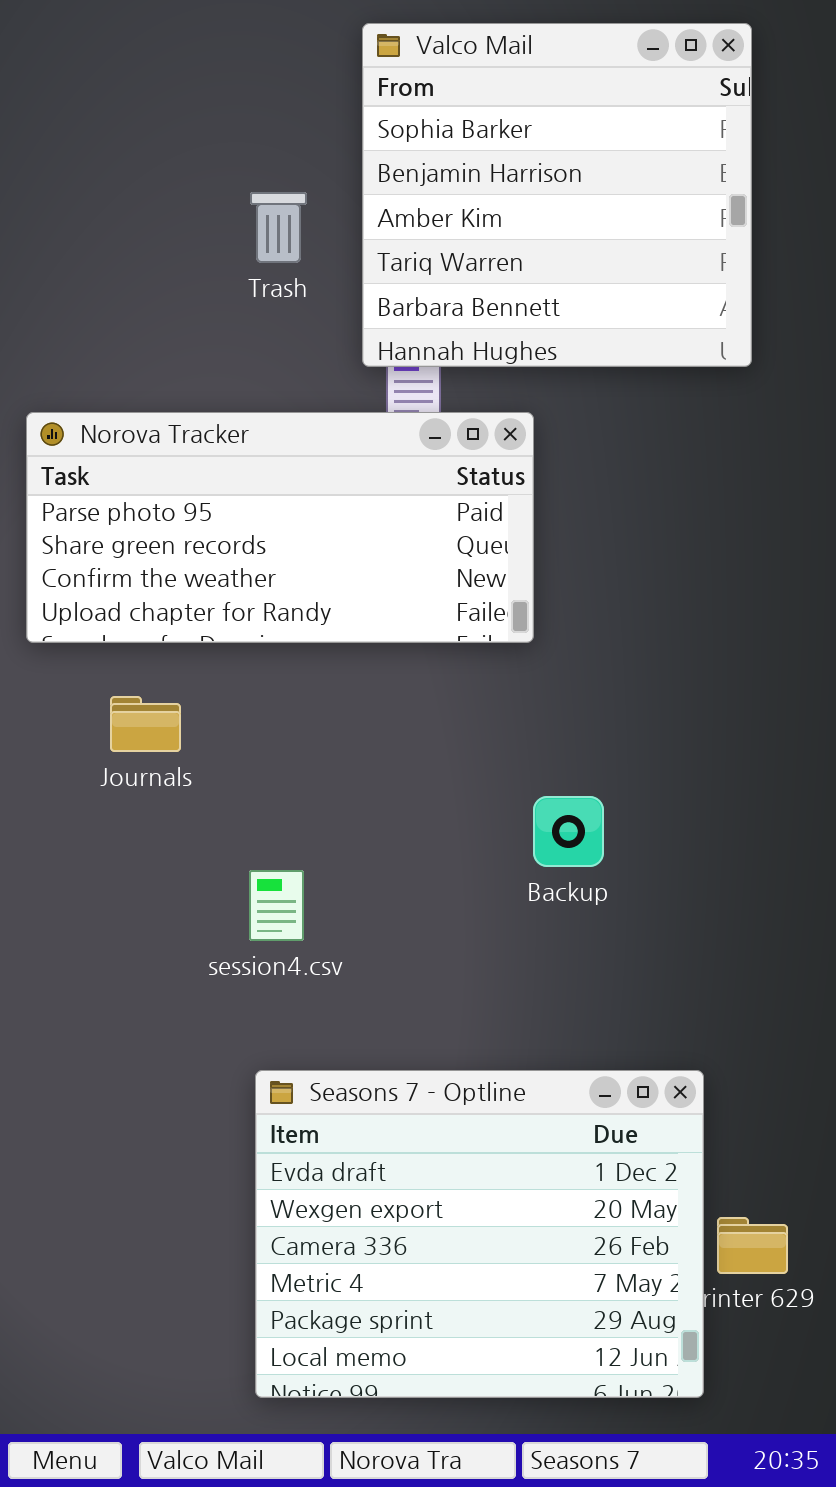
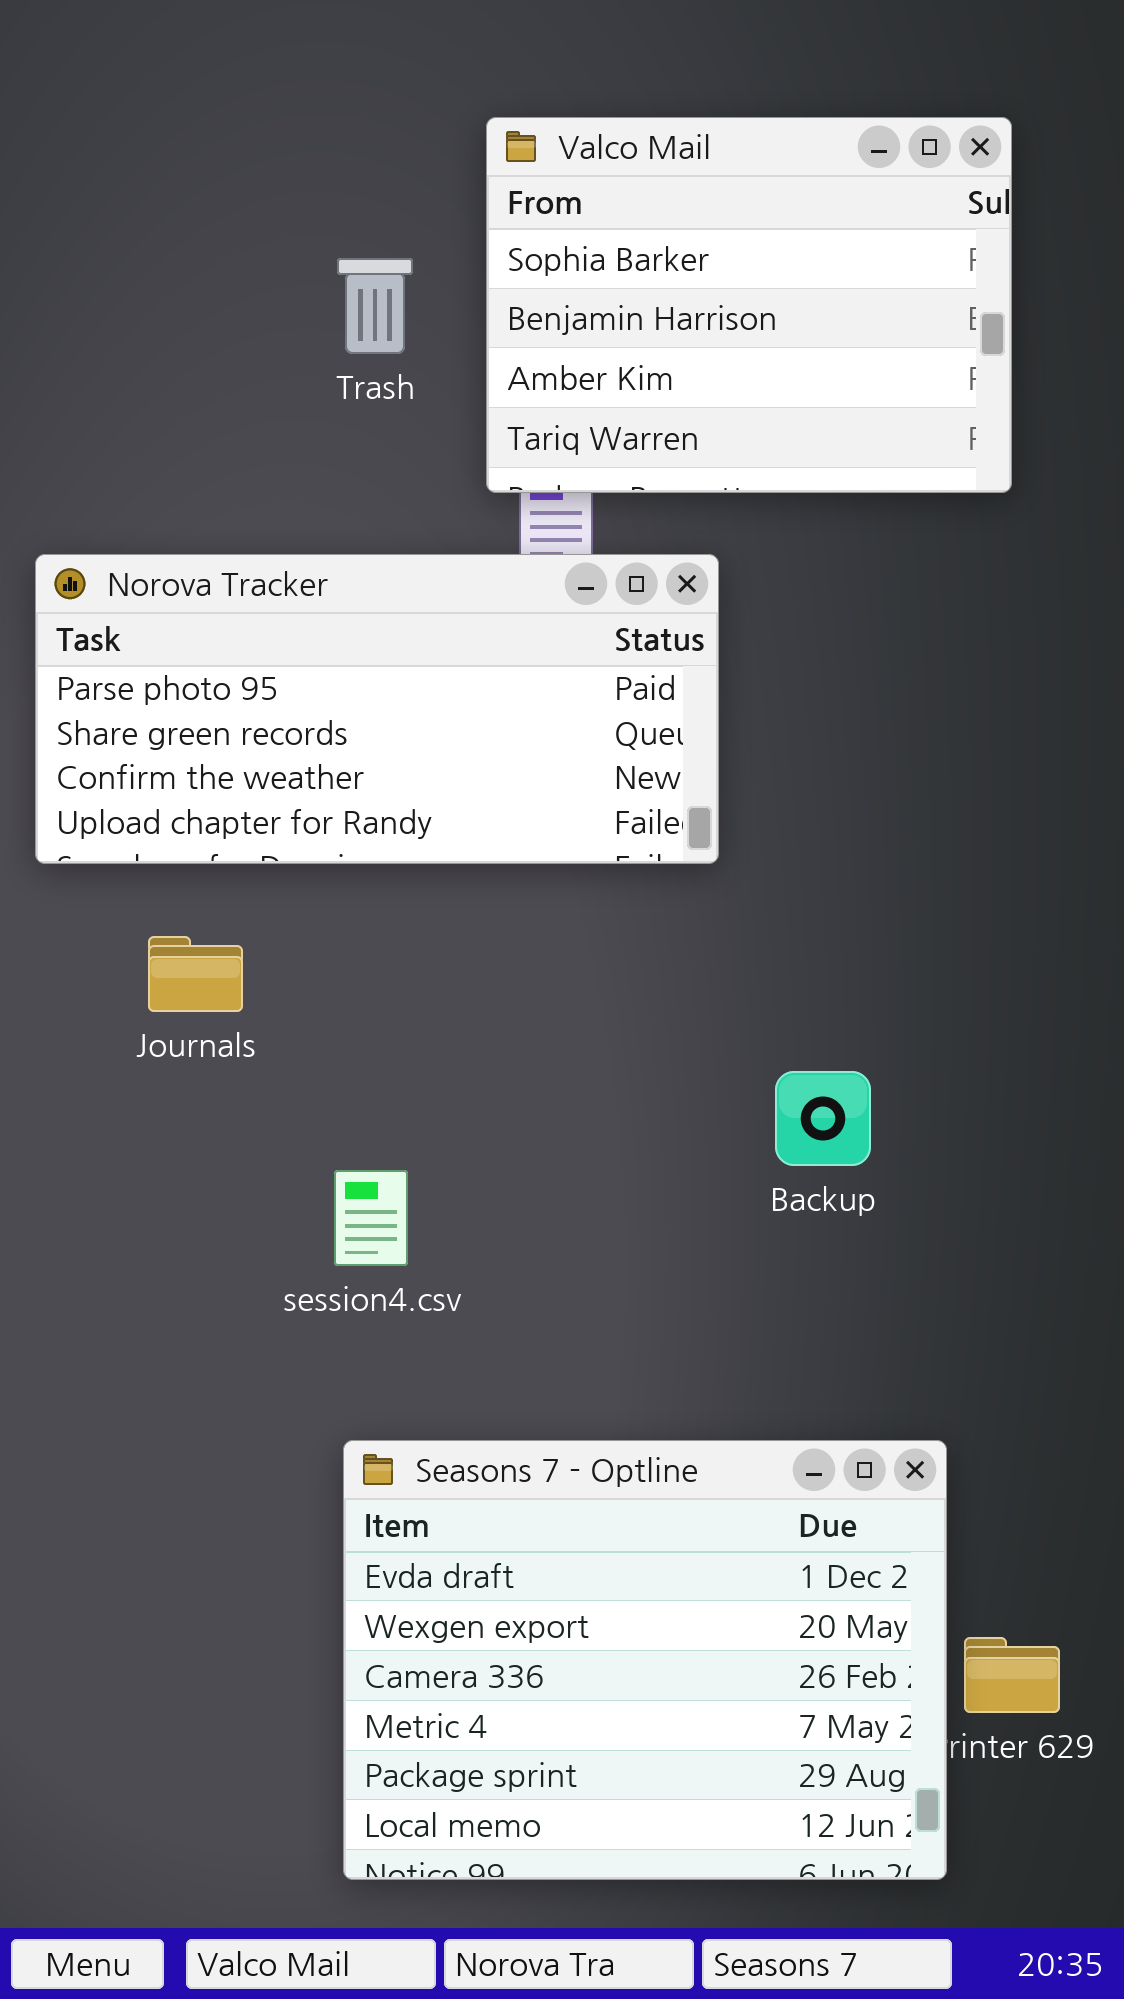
Valco Mail: [362,23,752,367] -> [486,117,1012,493], resized
Backup: [533,796,604,867] -> [775,1071,871,1166], moved

